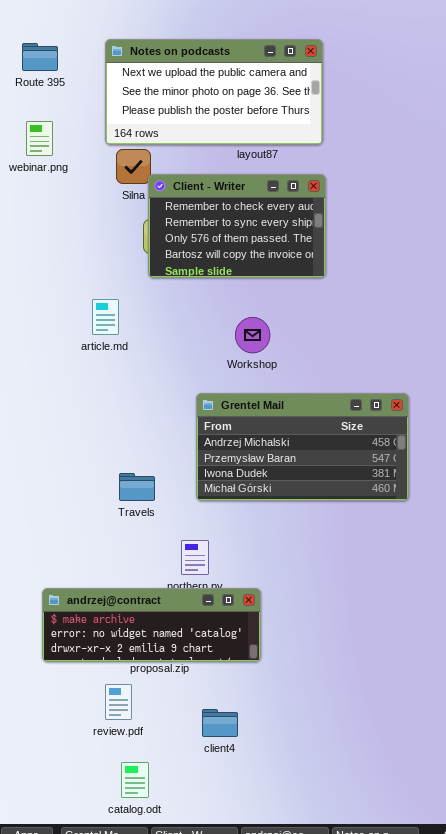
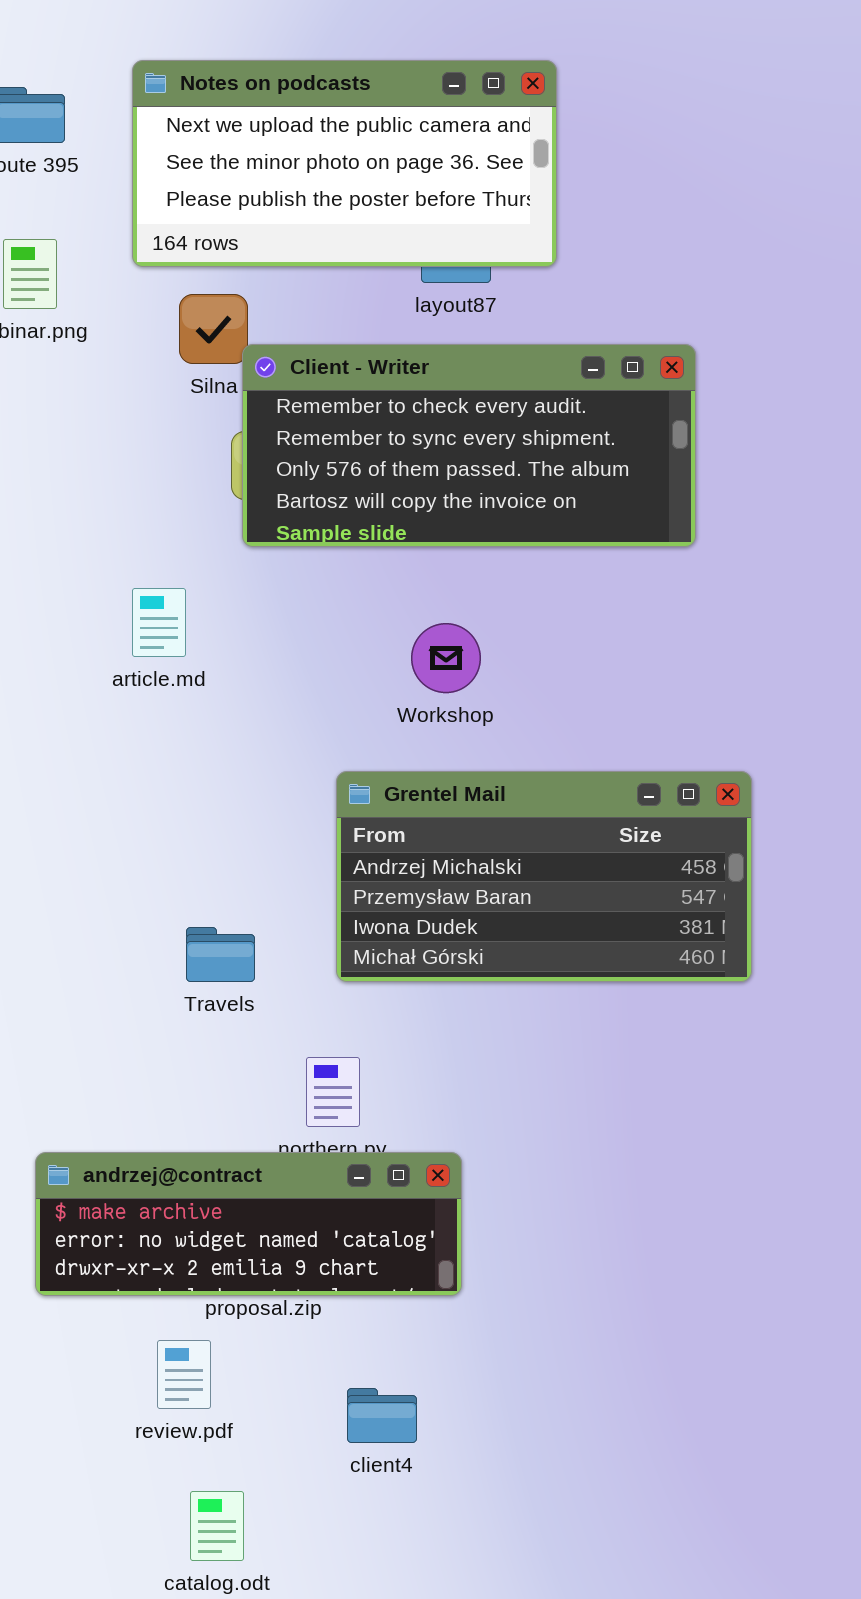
Notes on podcasts: [105,39,323,145] -> [132,60,557,267], moved
Client - Writer: [148,174,326,278] -> [242,344,696,547], resized

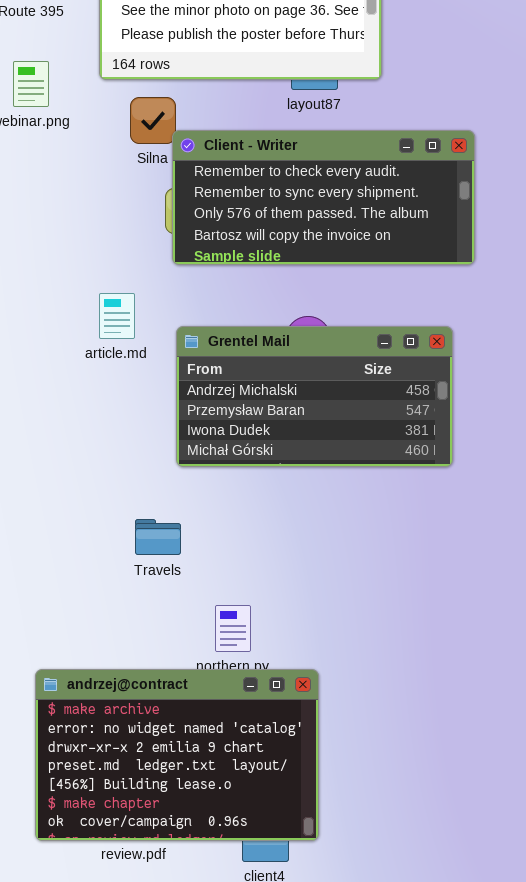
Grentel Mail: [336,771,752,982] -> [176,326,453,467], moved
andrzej@contract: [35,1152,462,1296] -> [35,669,319,841], resized

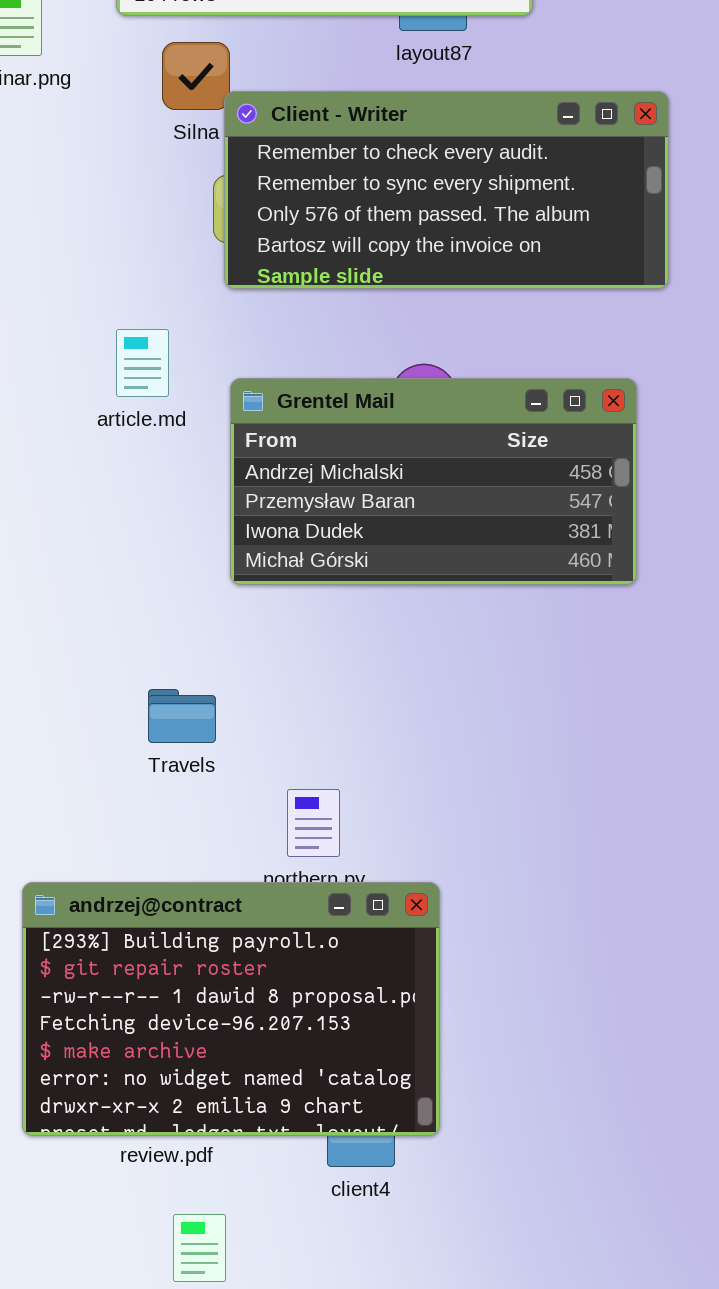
Travels: [135,519,181,555] -> [148,689,216,743], moved
andrzej@contract: [35,669,319,841] -> [22,882,440,1136], scrolled up 4 rows

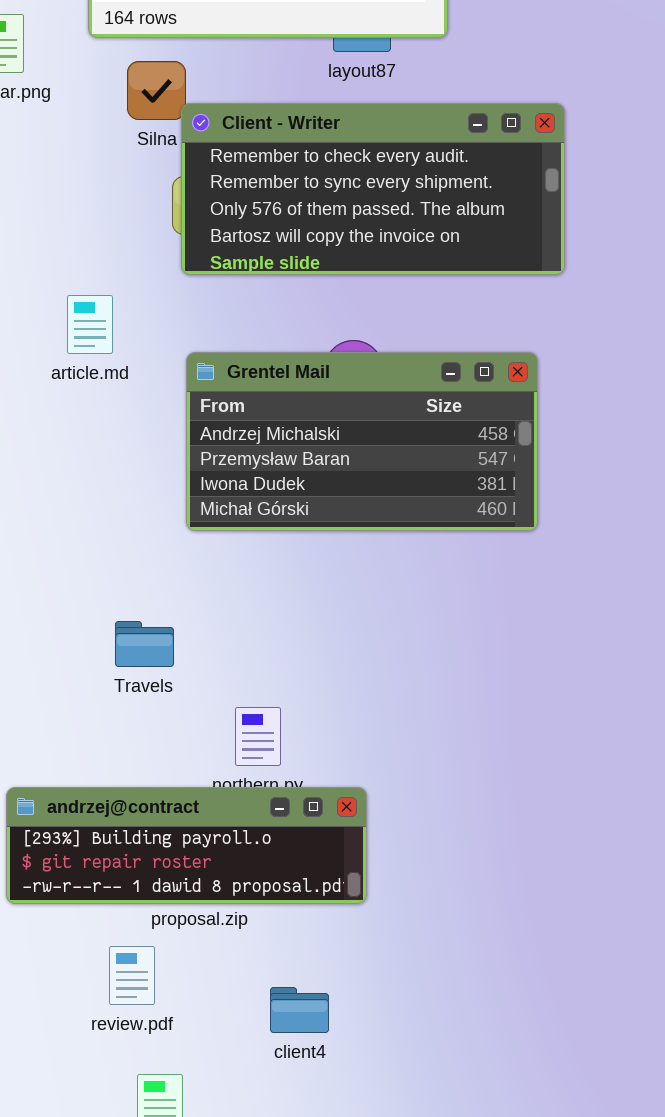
article.md: [116,329,169,397] -> [67,295,113,354], moved
andrzej@contract: [22,882,440,1136] -> [6,787,367,904], resized

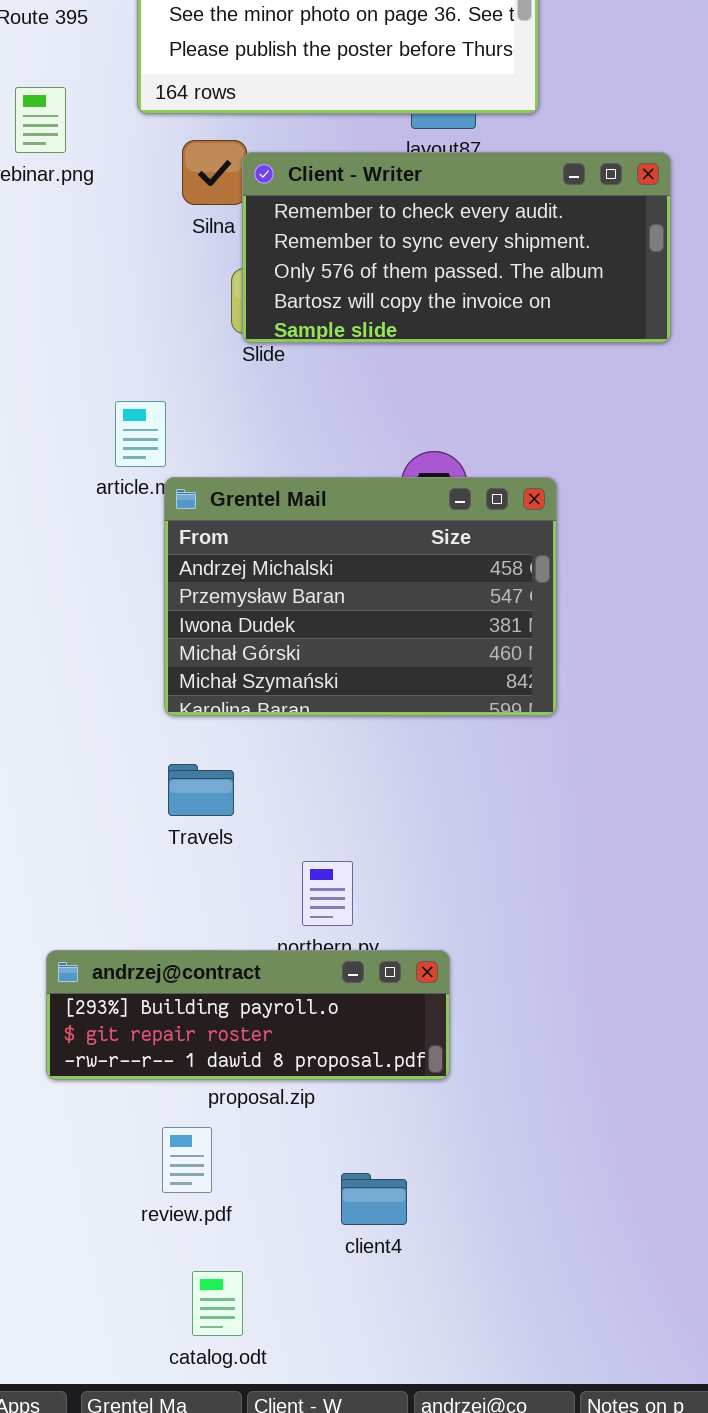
Client - Writer: [181,103,565,275] -> [242,152,671,343], moved
Grentel Mail: [186,352,538,531] -> [164,477,557,716], moved, resized

